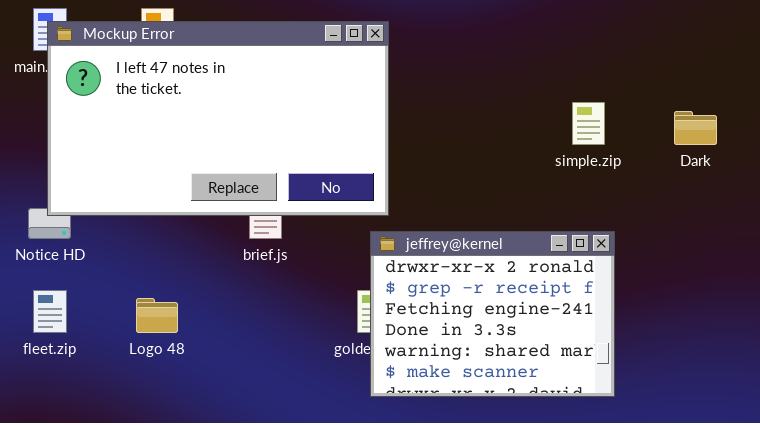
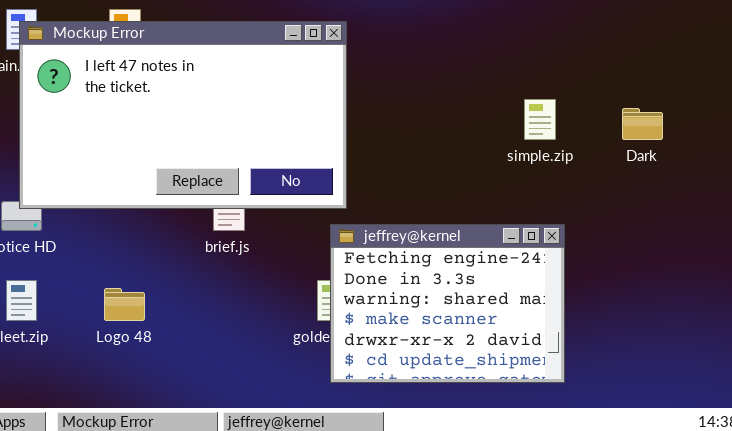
jeffrey@kernel: [370,231,615,397] -> [330,224,565,383], scrolled down 2 rows

